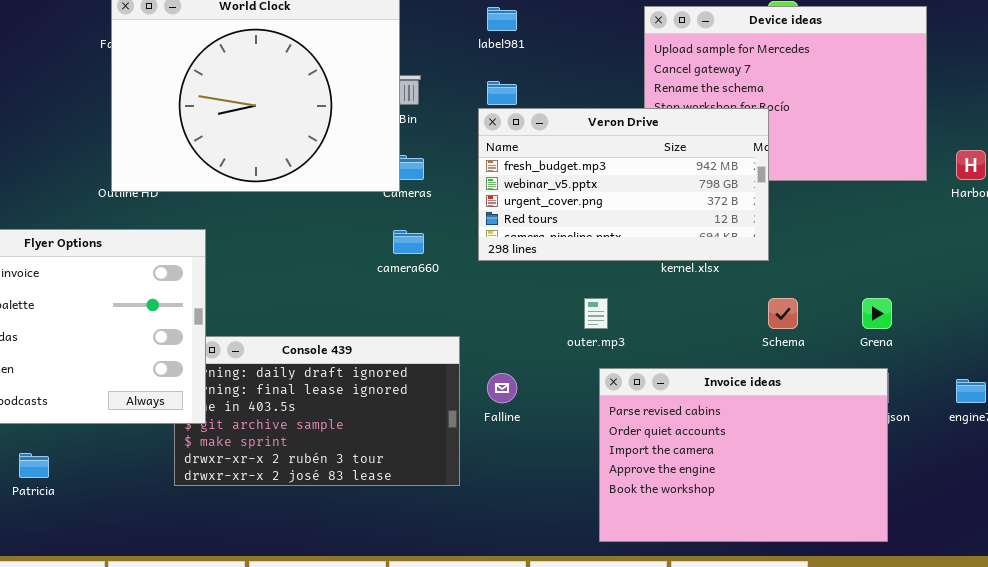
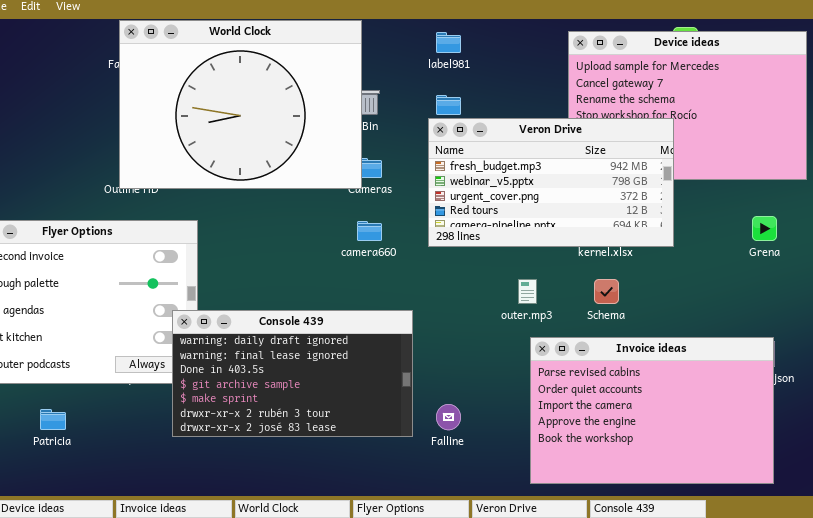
Schema: [768,298,798,329] -> [594,279,619,304], moved
Grena: [862,298,892,329] -> [752,216,777,241], moved
Console 439: [174,336,460,486] -> [172,310,413,437], raised
Falline: [487,373,517,403] -> [436,404,461,430], moved

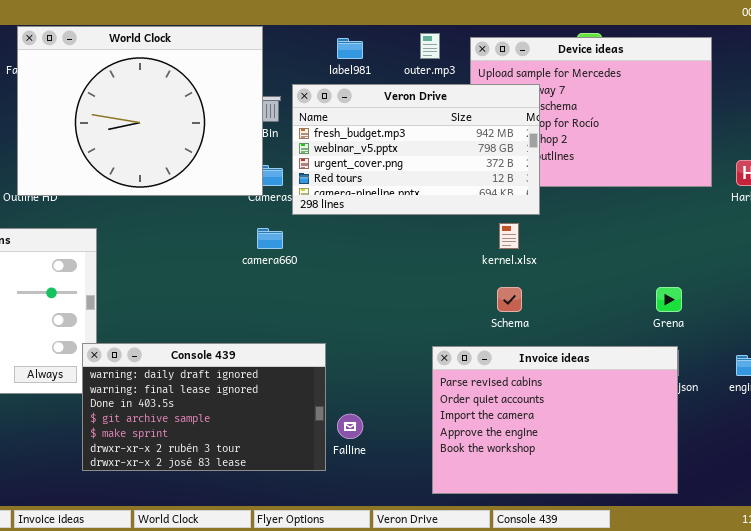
Veron Drive: [428,118,674,247] -> [292,84,540,215], moved
Grena: [752,216,777,241] -> [656,287,682,312], moved
outer.mp3: [518,279,537,304] -> [420,33,440,59], moved
Console 439: [172,310,413,437] -> [82,343,326,471], moved

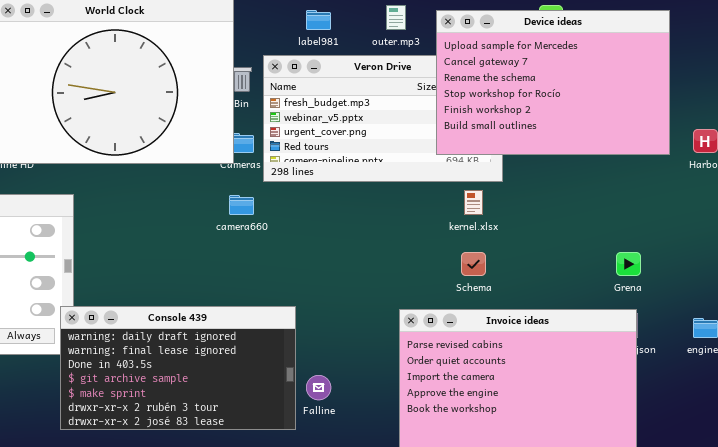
Device ideas: [470,37,712,187] -> [436,10,670,155], raised

